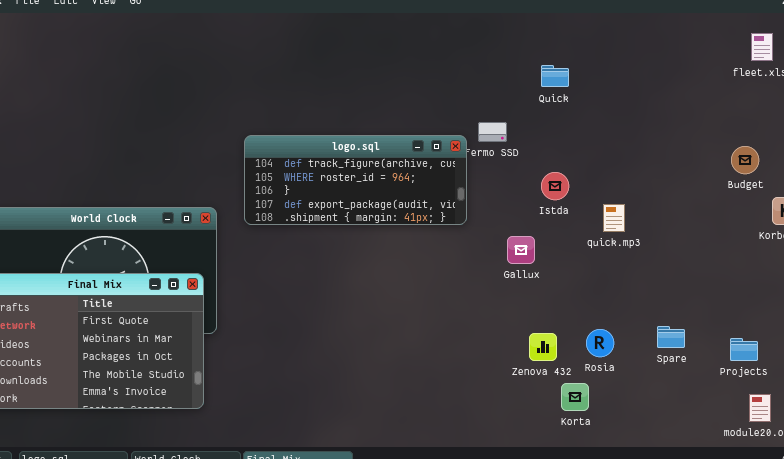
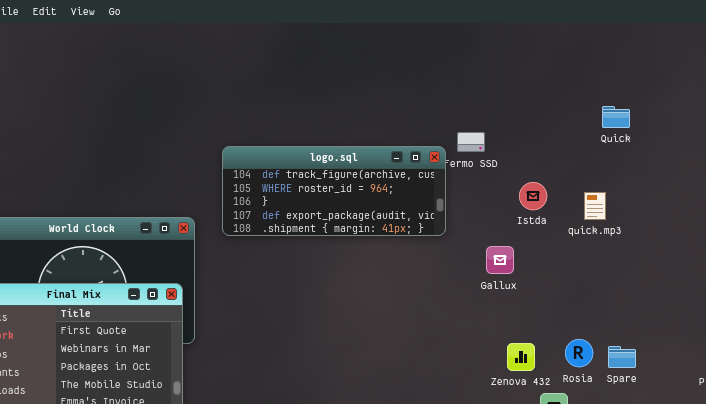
Quick: [541,65,569,87] -> [602,106,630,128], moved
quick.mp3: [603,204,625,232] -> [584,192,606,220], moved
Spare: [657,326,685,348] -> [608,346,636,368], moved

